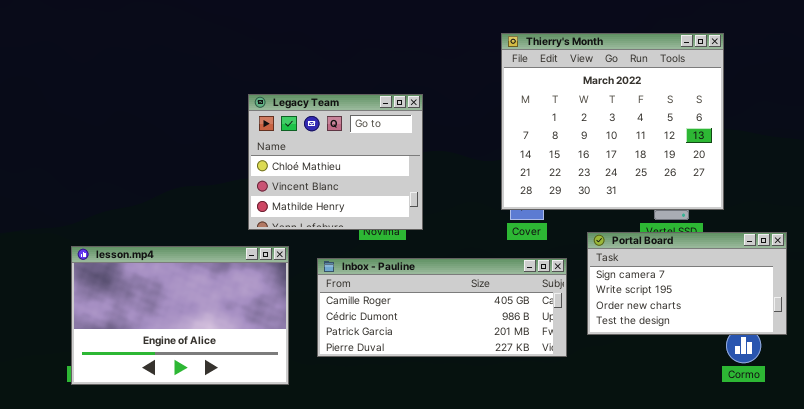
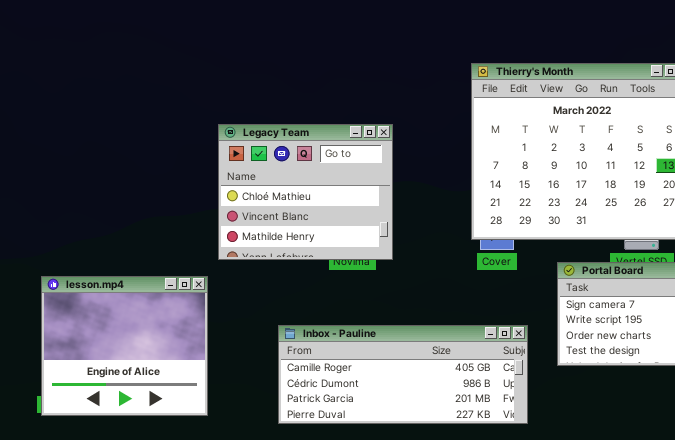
lesson.mp4: [71,246,289,385] -> [41,276,208,416], resized
Inbox - Pauline: [317,258,567,357] -> [278,325,528,424], moved

